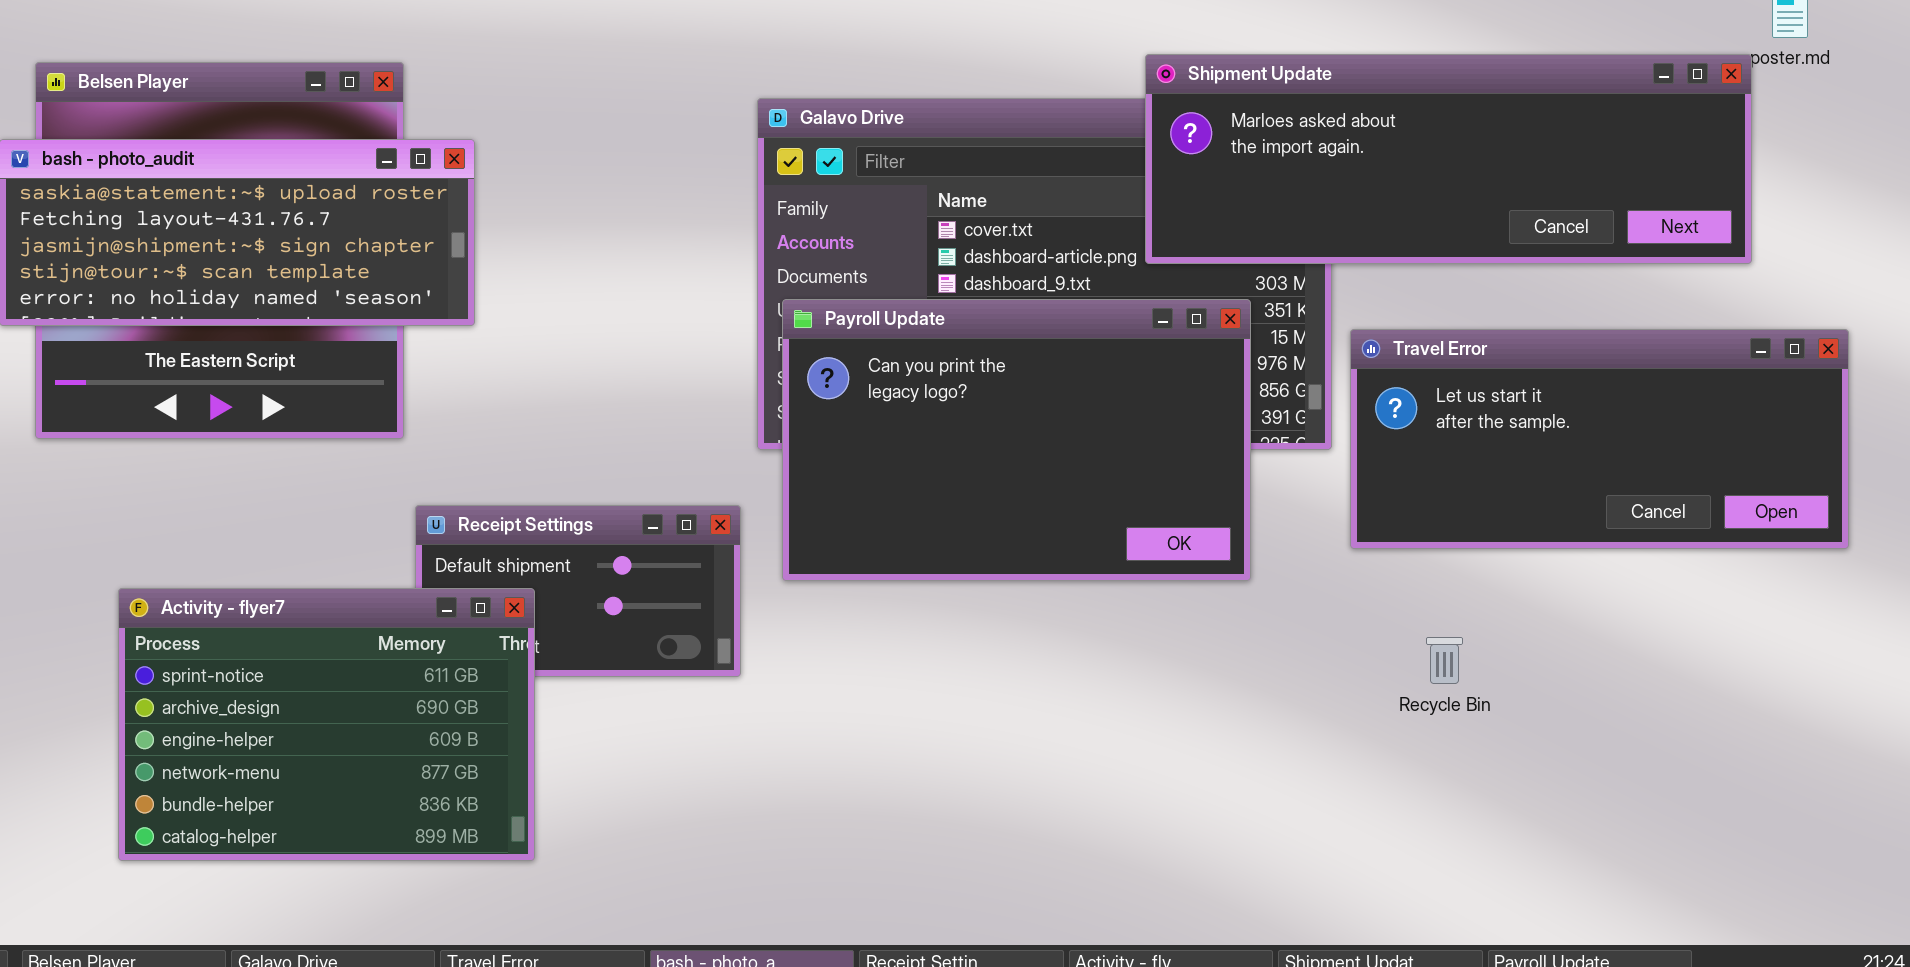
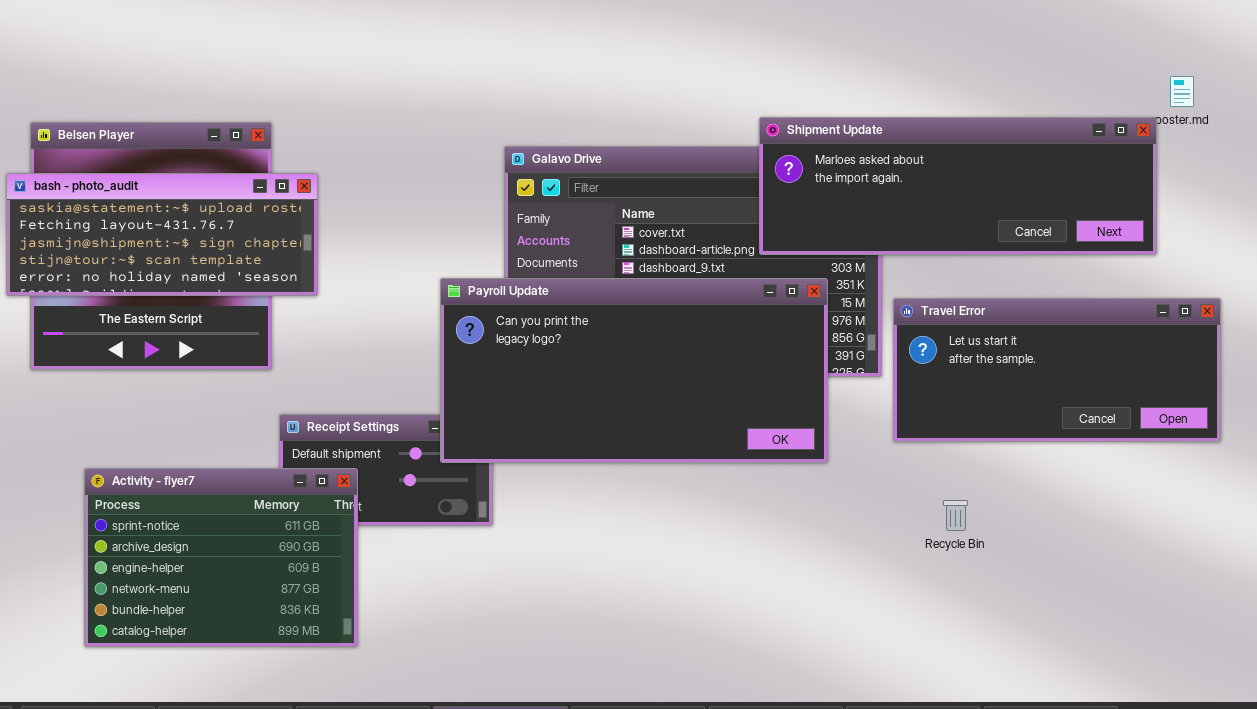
Payroll Update: [782,299,1251,581] -> [440,278,828,463], resized

